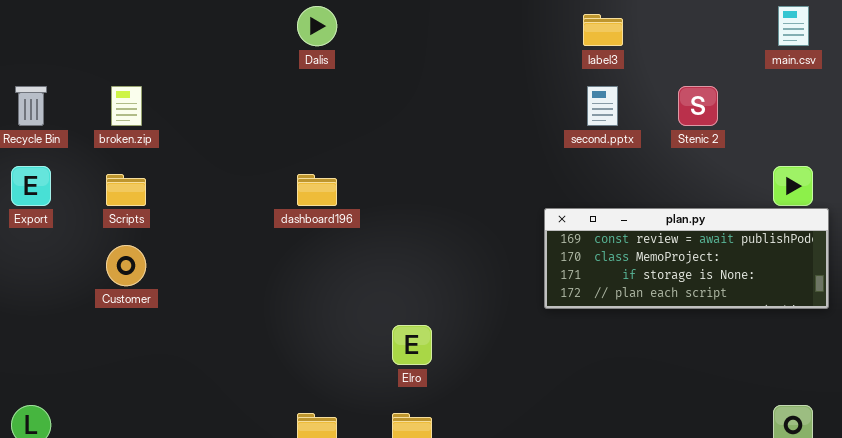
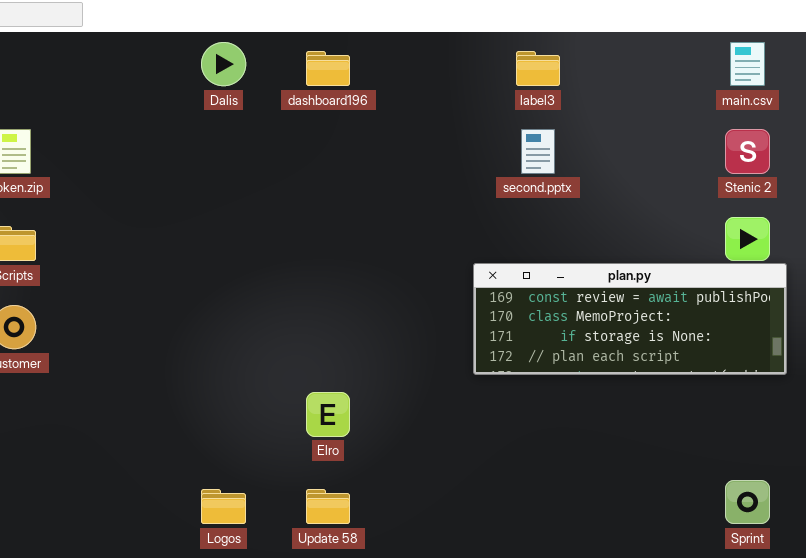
Stenic 2: [678,86,718,126] -> [725,129,770,174], moved
dashboard196: [297,174,337,206] -> [306,51,350,86], moved

